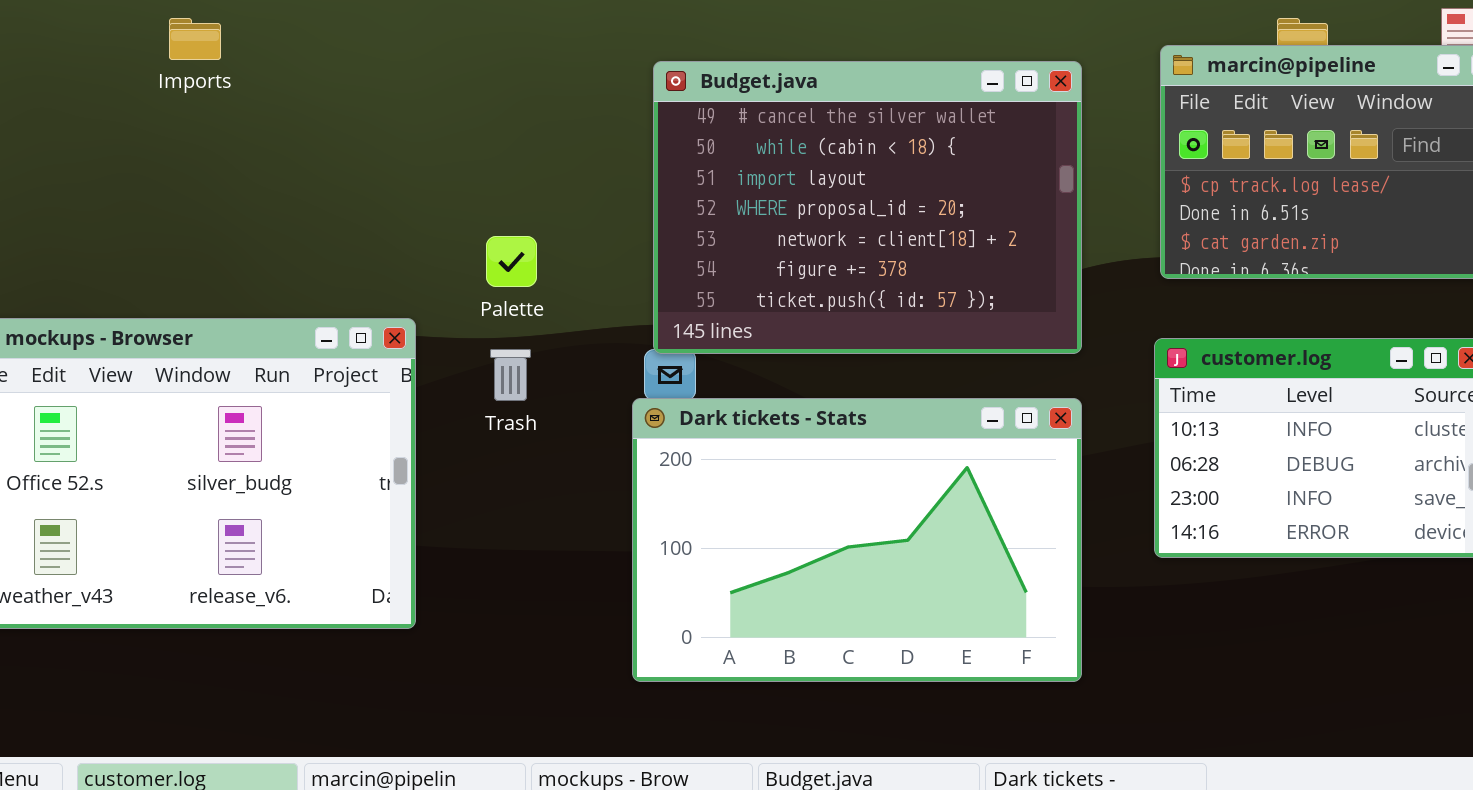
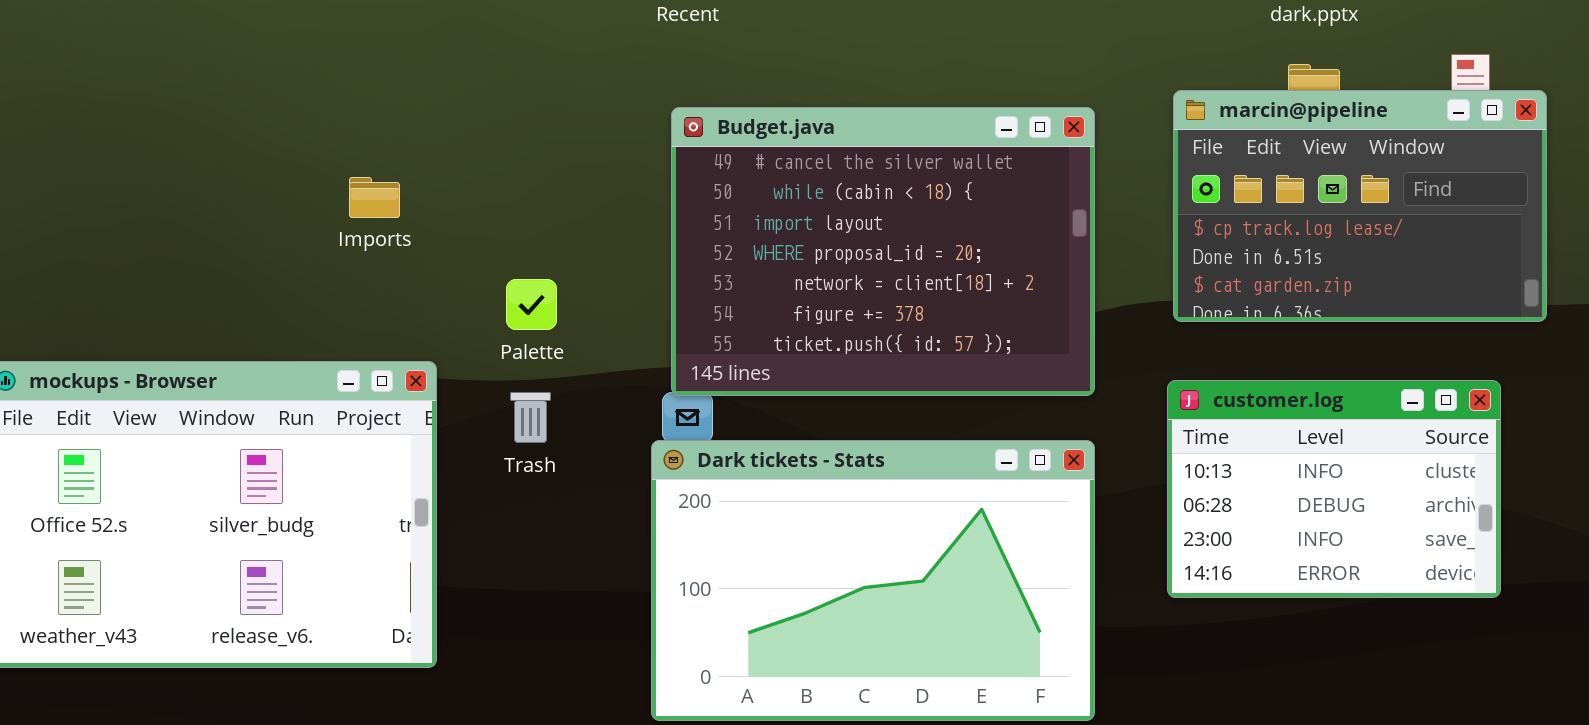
Imports: [169,18,221,60] -> [349,177,400,218], moved

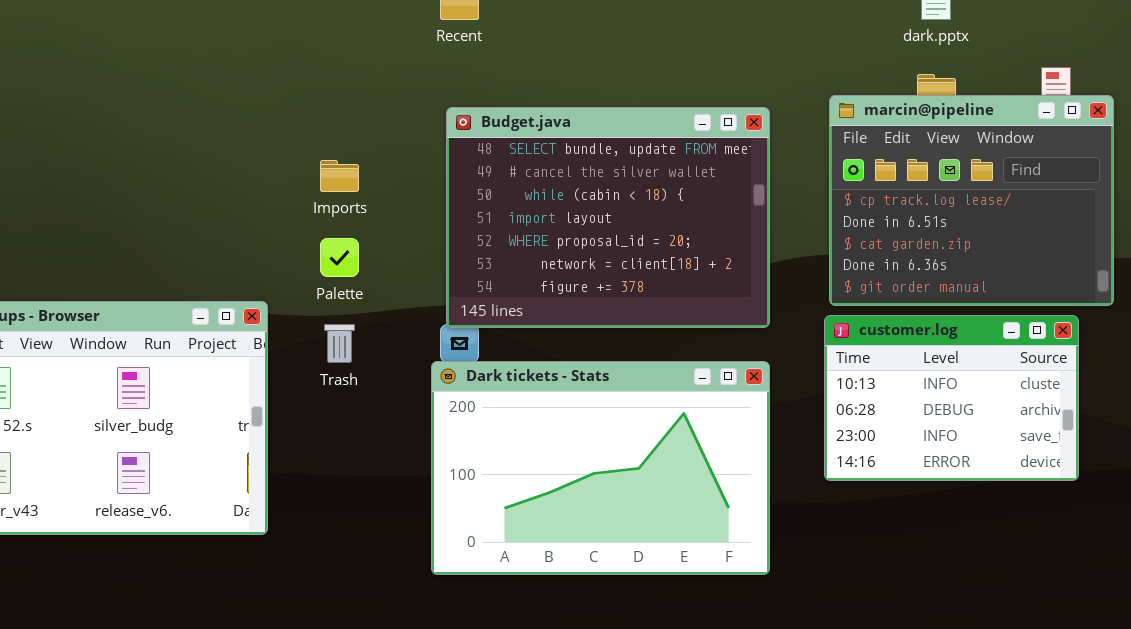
marcin@pipeline: [1173,90,1547,322] -> [829,95,1114,306], resized
Budget.java: [671,107,1095,396] -> [446,107,770,328], scrolled up 1 row
Imports: [349,177,400,218] -> [320,160,359,192], moved

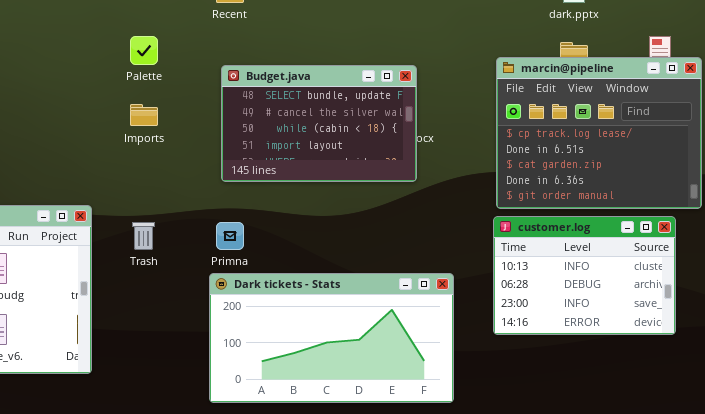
Budget.java: [446,107,770,328] -> [221,65,417,182], resized
Palette: [320,238,359,277] -> [130,36,158,65], moved
Dark tickets - Stats: [431,361,770,575] -> [209,273,454,403], resized

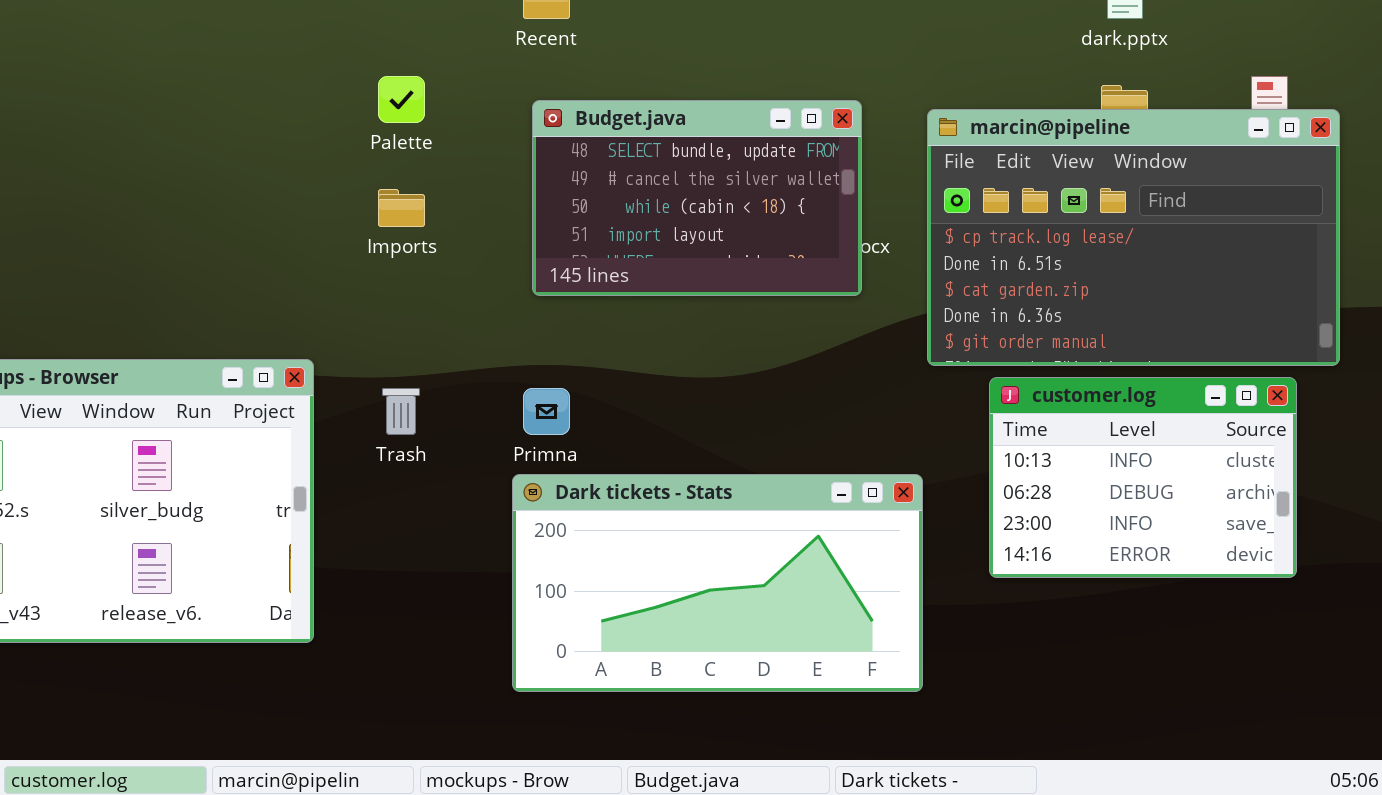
marcin@pipeline: [496,57,702,209] -> [927,109,1340,366], resized
Budget.java: [221,65,417,182] -> [532,100,862,296], moved

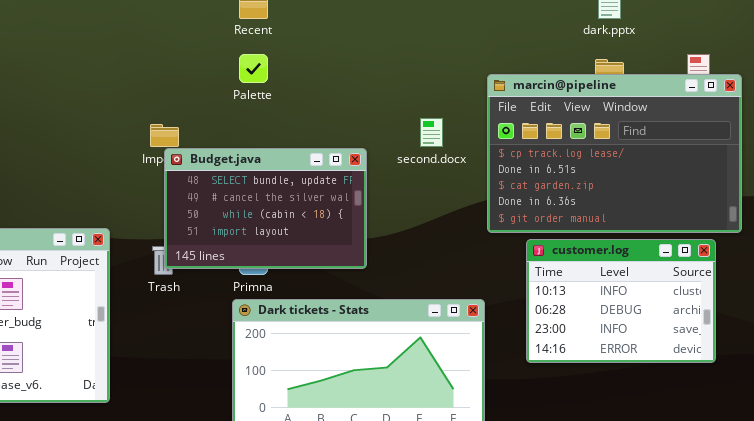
Palette: [378,76,425,123] -> [239,54,268,83], moved
Budget.java: [532,100,862,296] -> [164,148,367,269], moved

